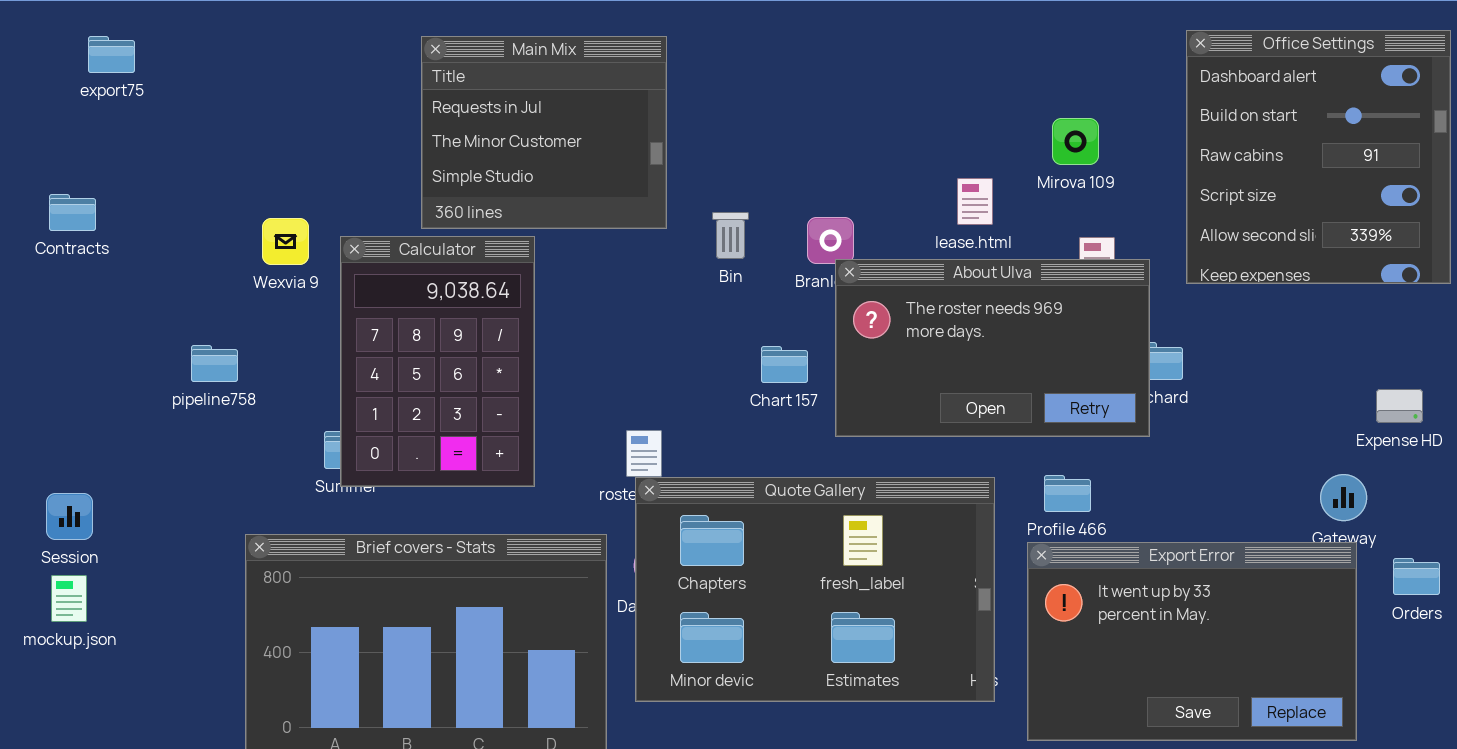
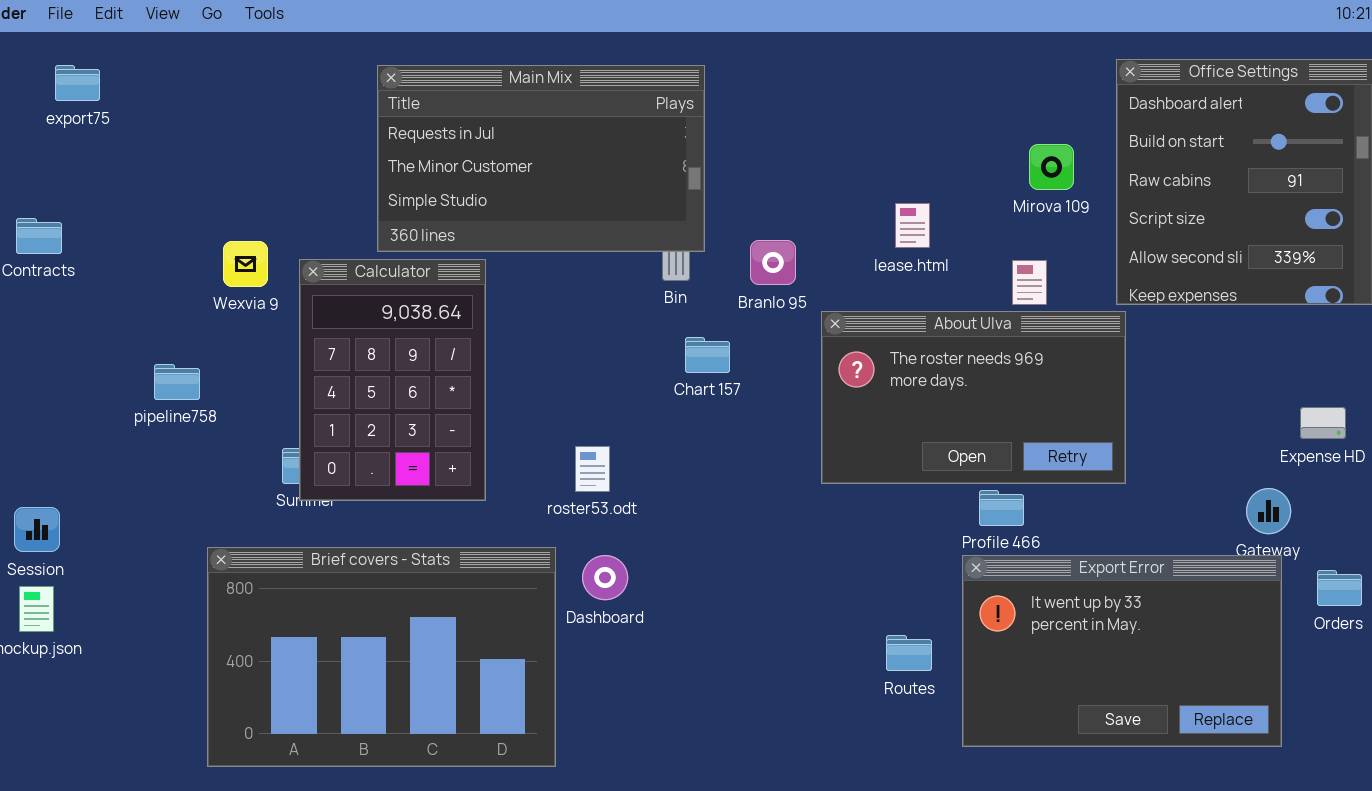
Main Mix: [421,36,667,229] -> [377,65,705,252], resized
Mirova 109: [1052,118,1099,165] -> [1029,144,1074,190], moved
About Ulva: [835,259,1150,437] -> [821,311,1126,484], moved
Chart 157: [761,346,808,383] -> [685,337,730,373], moved
Quote Gallery: [635,477,995,702] -> none, closed

